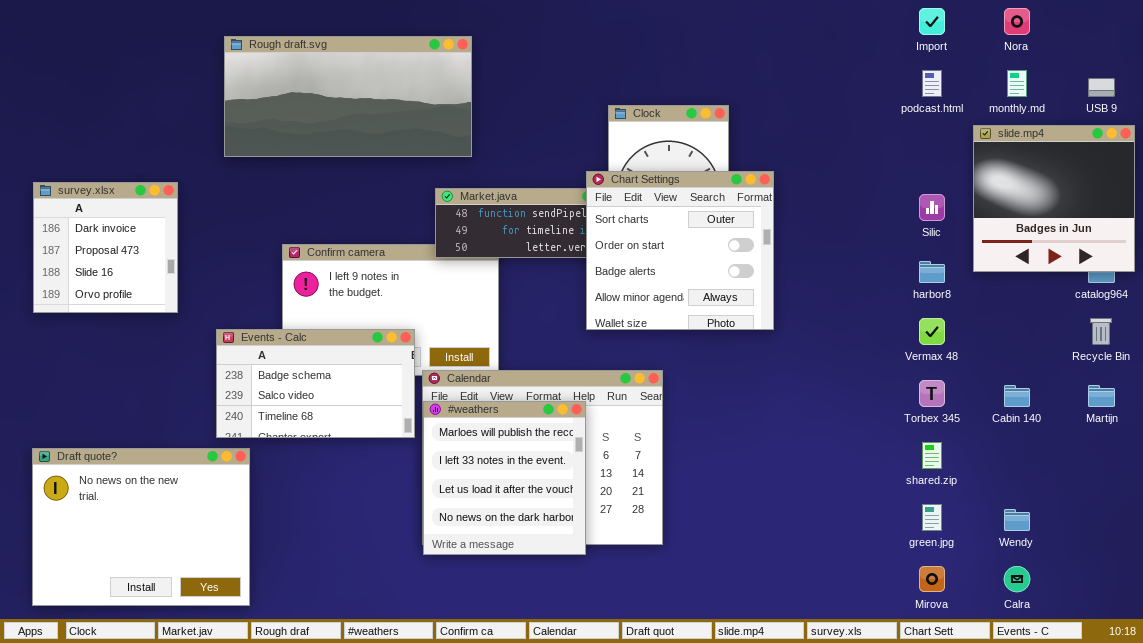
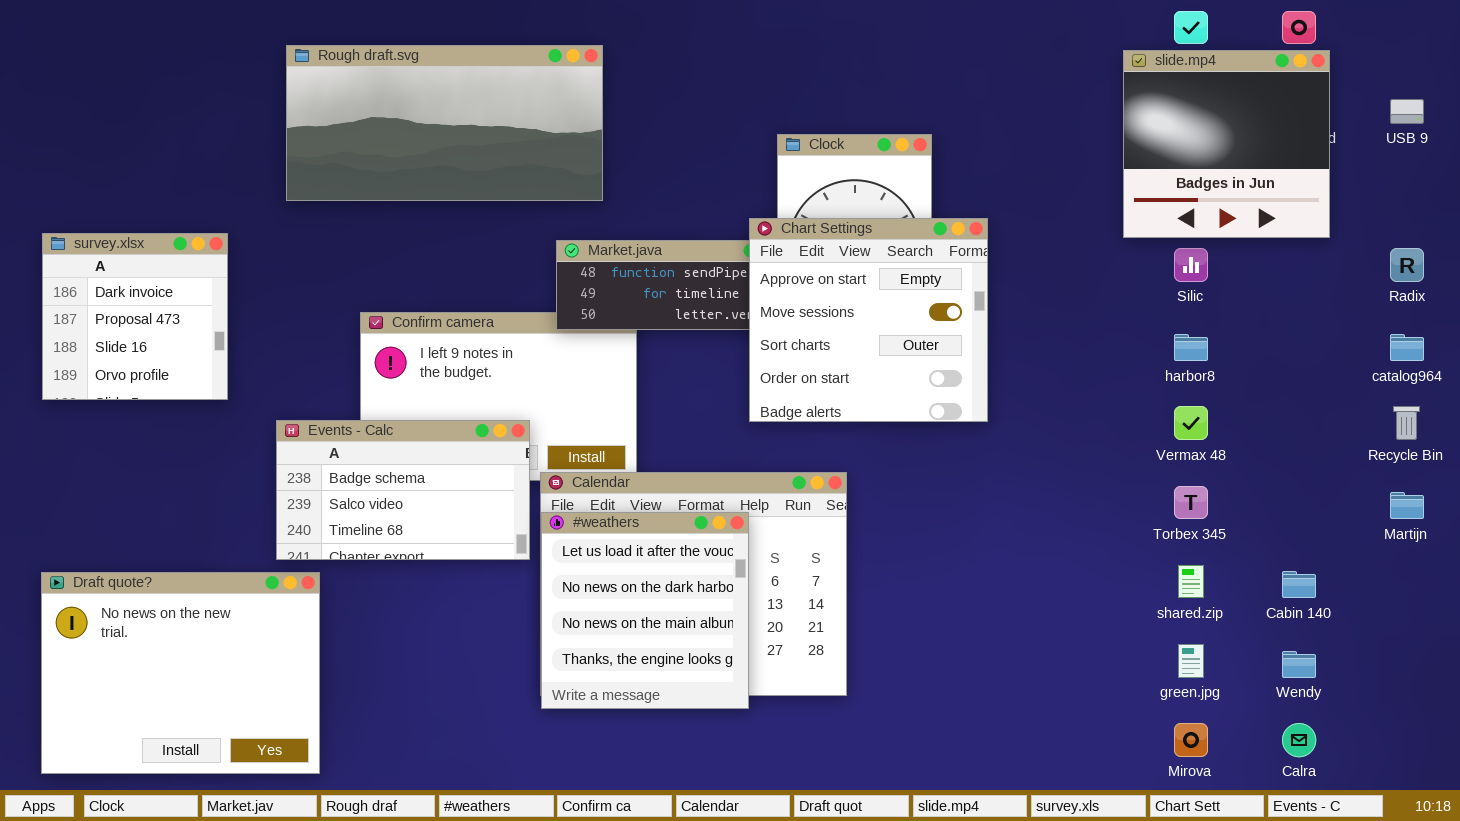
slide.mp4: [973,125,1135,272] -> [1123,50,1330,238], moved
Chart Settings: [586,171,774,330] -> [749,218,988,422], scrolled up 2 rows
Cabin 140: [1004,385,1030,407] -> [1282,571,1316,598], moved
#weathers: [423,401,586,555] -> [541,512,749,709], scrolled down 2 rows

